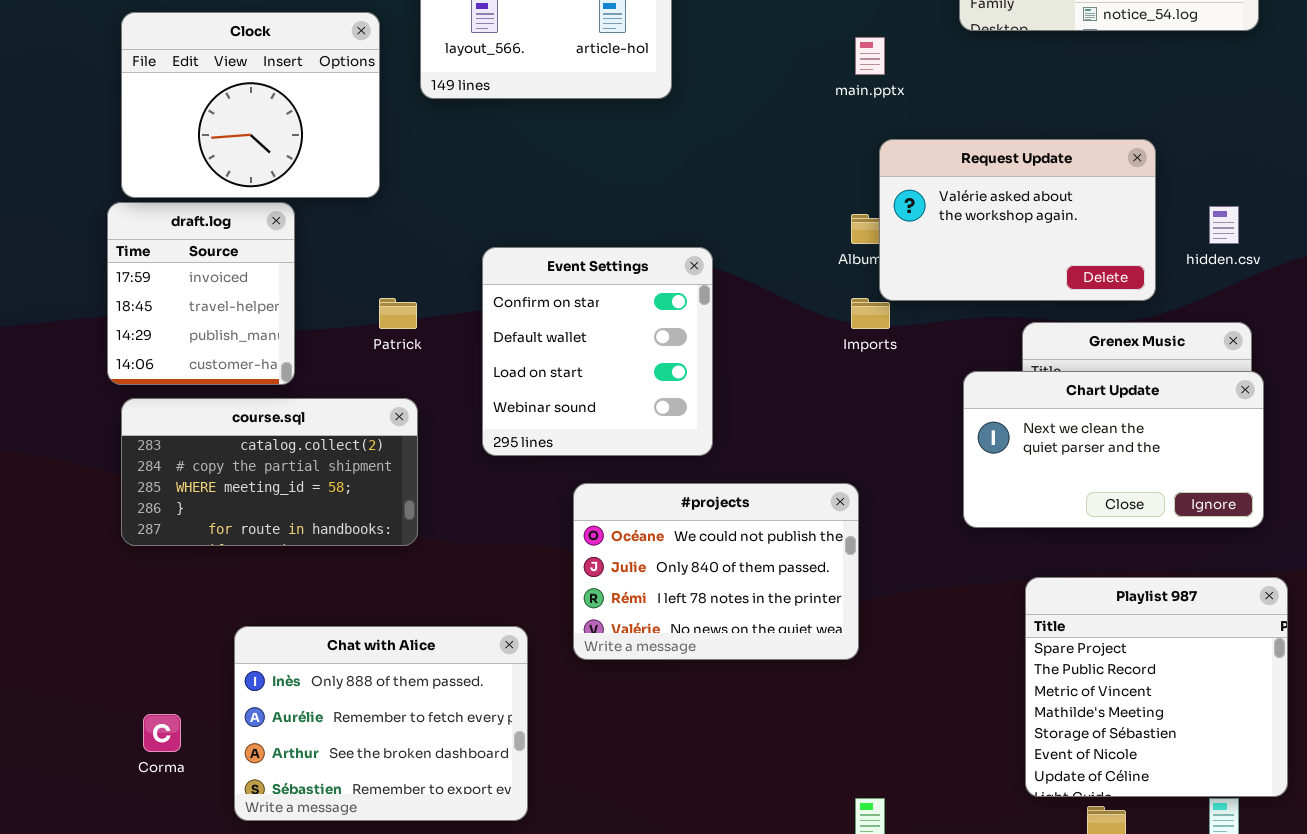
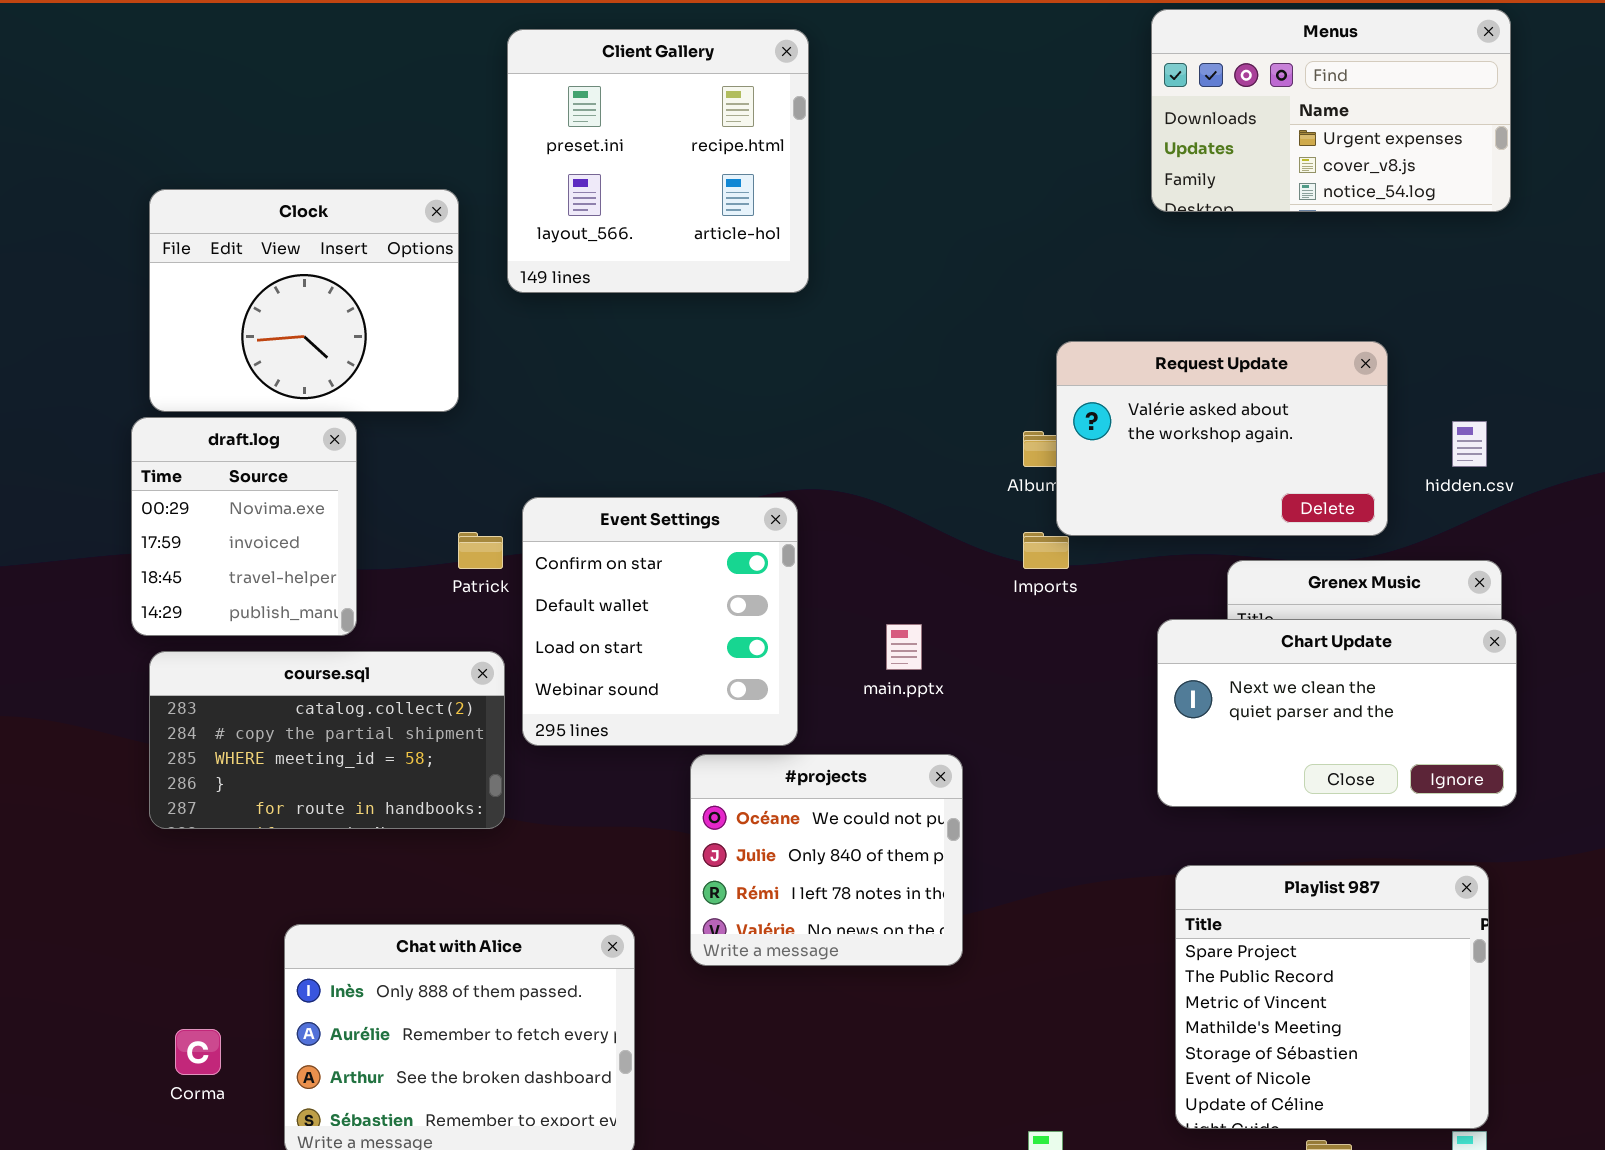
main.pptx: [855,37,885,75] -> [886,624,922,670], moved
draft.log: [107,202,295,385] -> [131,417,357,636], scrolled up 1 row
Event Settings: [482,247,713,456] -> [522,497,798,746], moved
#projects: [573,483,859,660] -> [690,754,963,966], resized
Playlist 987: [1025,577,1288,797] -> [1175,865,1489,1129], moved

